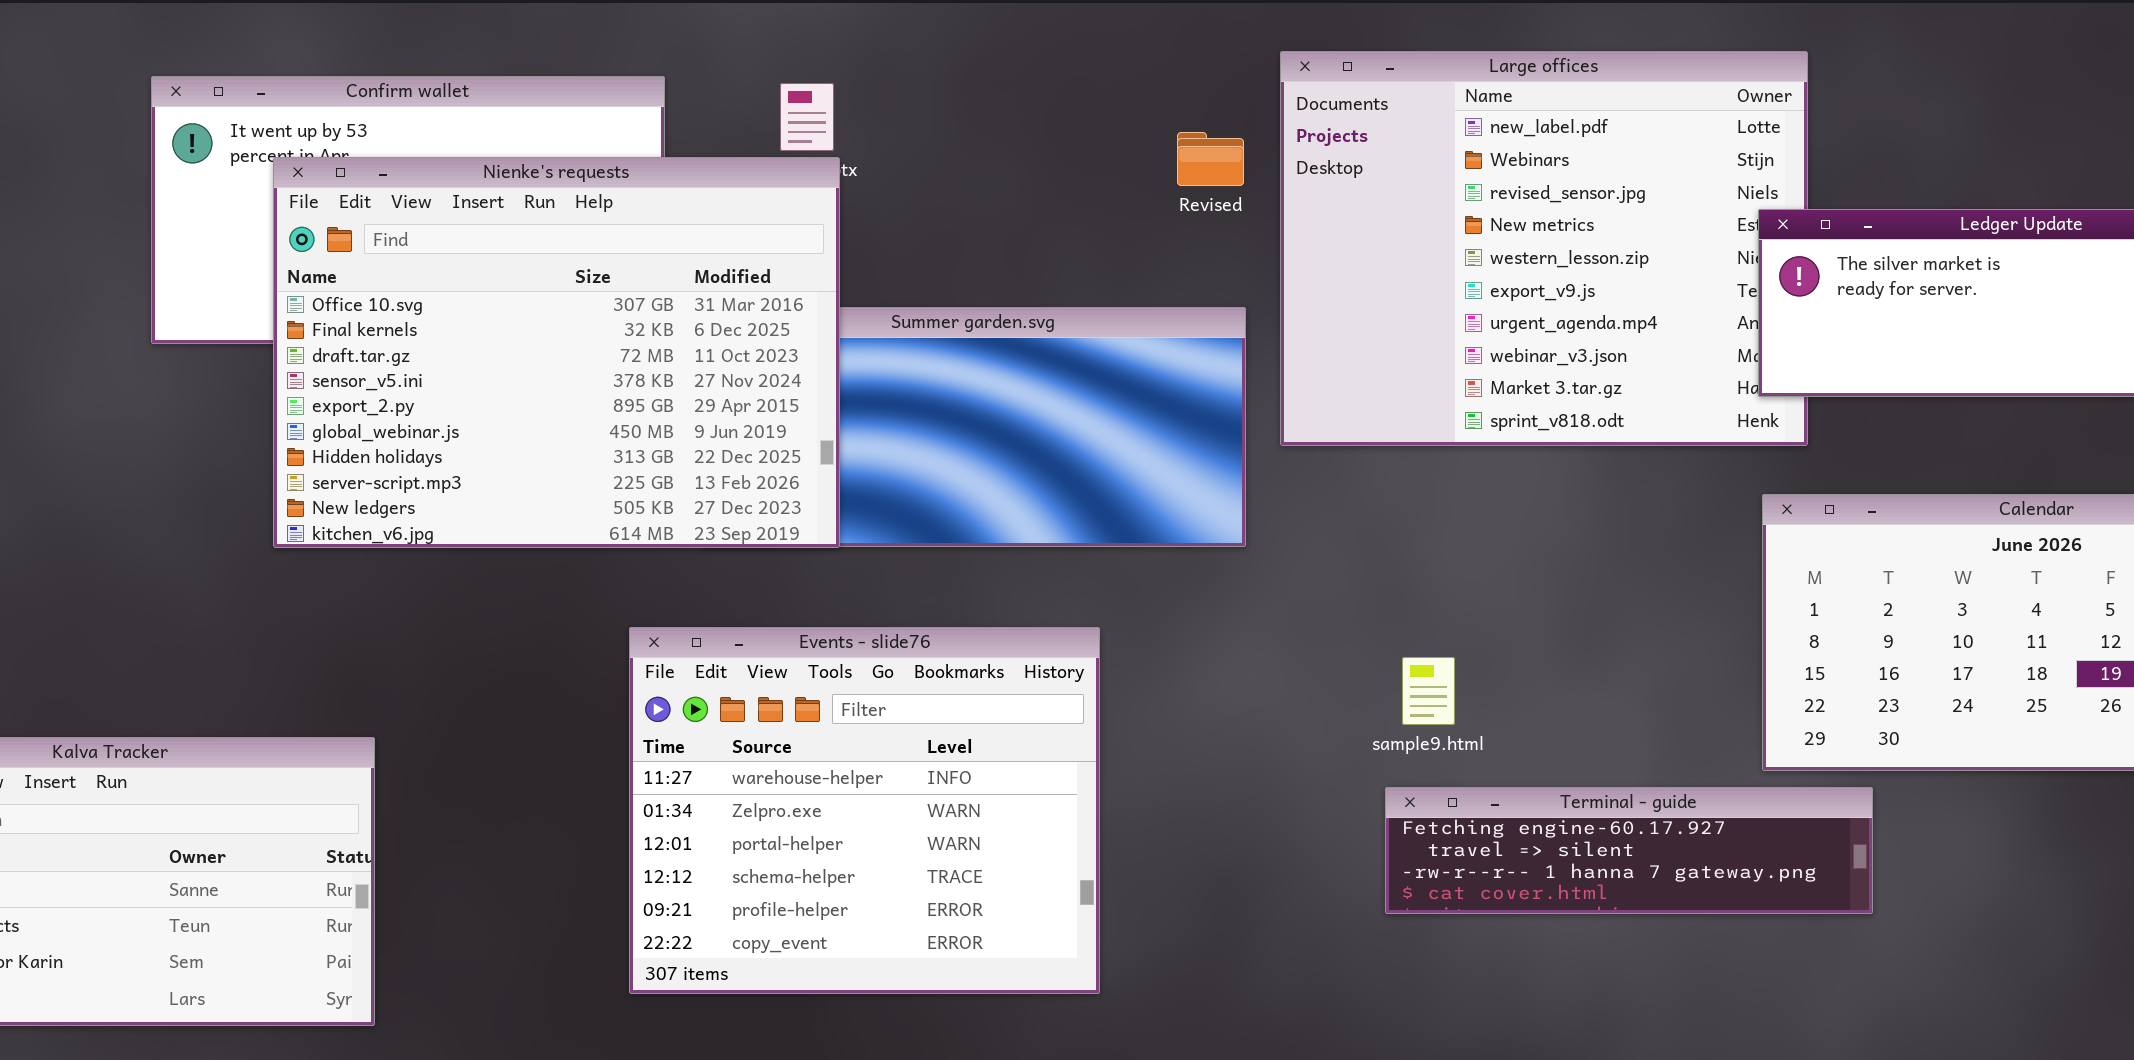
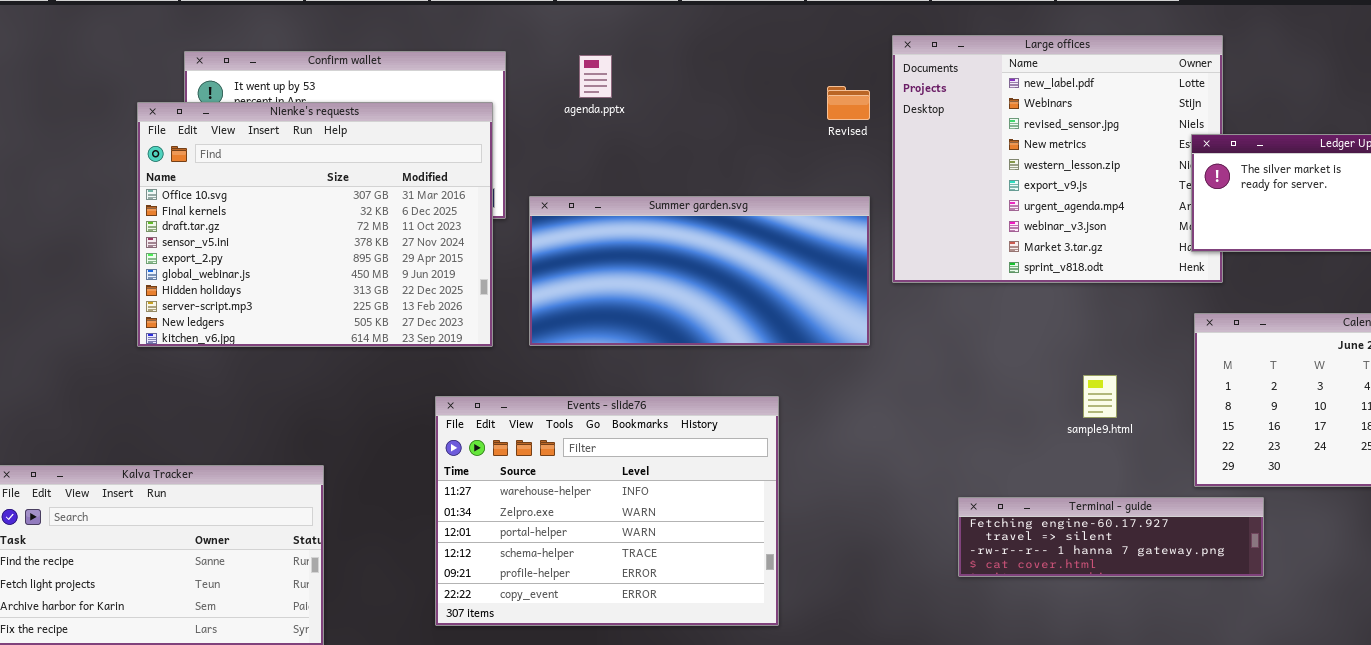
Nienke's requests: [273,157,840,548] -> [137,102,493,347], moved
Events - slide76: [629,627,1100,994] -> [435,396,779,626], resized
sample9.html: [1402,657,1455,725] -> [1083,375,1117,418], moved

